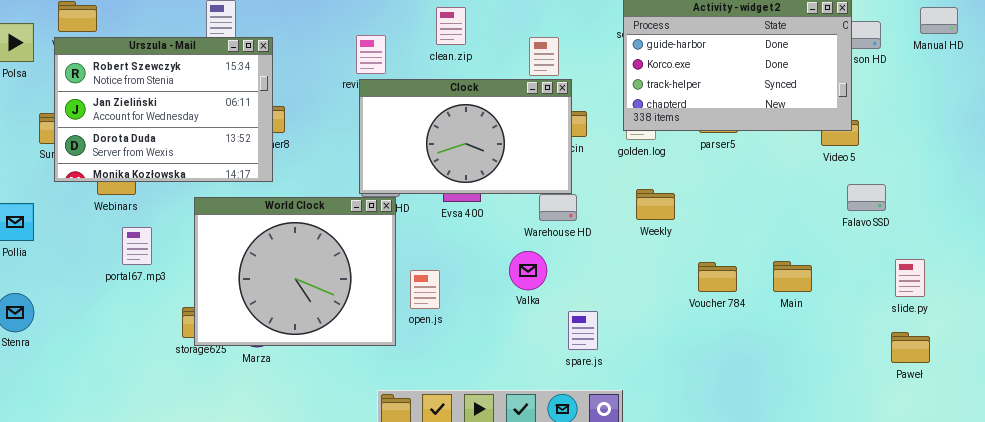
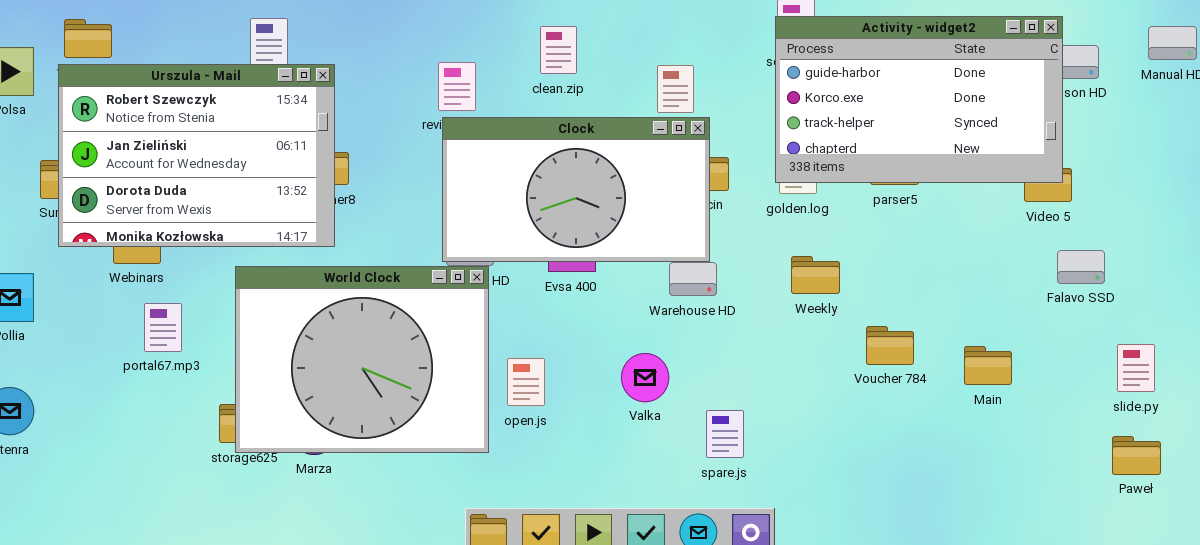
Valka: [509,251,547,290] -> [621,353,669,402], moved
Voucher 784: [698,262,737,292] -> [866,326,914,365], moved

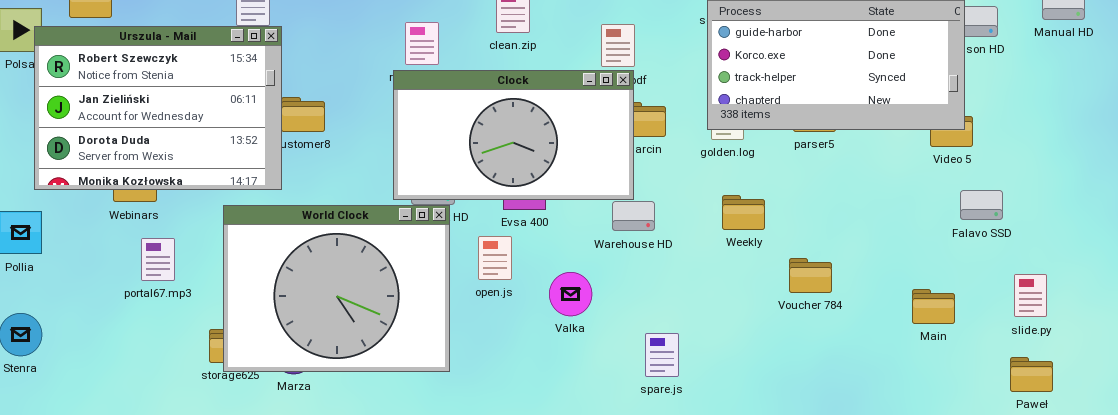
Urszula - Mail: [58,64,335,247] -> [34,26,282,190], moved
Clock: [442,117,710,262] -> [393,70,634,200], moved
Main: [964,346,1012,385] -> [912,289,955,324], moved
Valka: [621,353,669,402] -> [549,272,592,316], moved
open.js: [507,358,545,406] -> [478,236,512,280], moved

